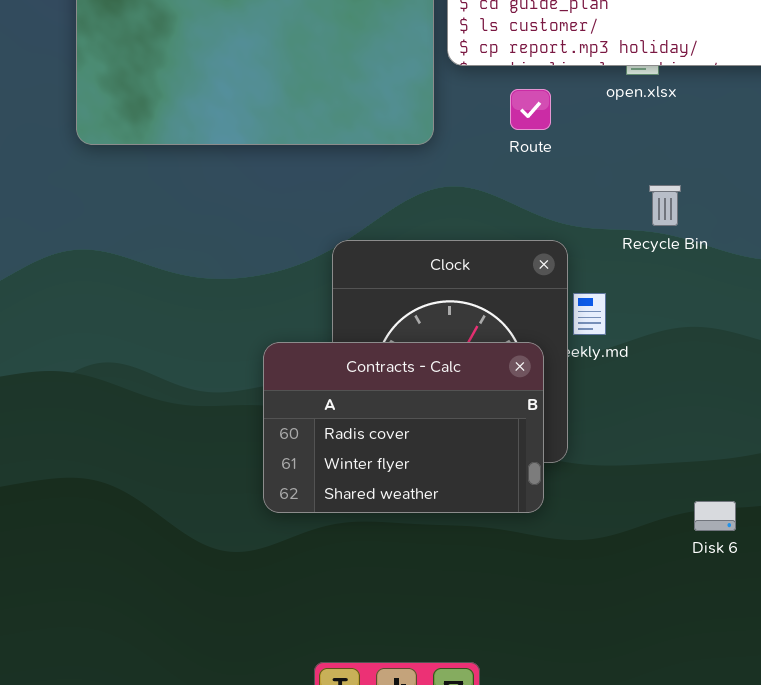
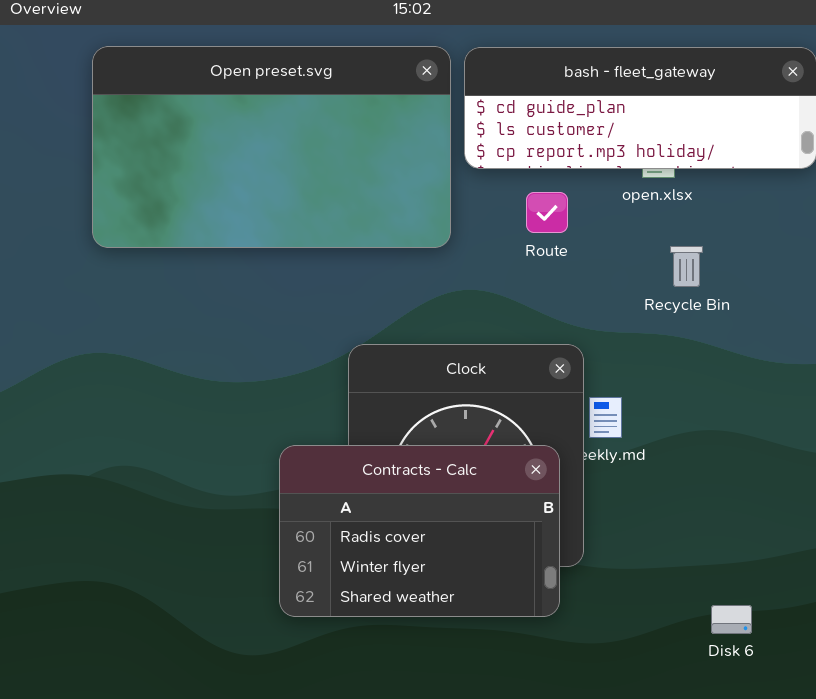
Recycle Bin: [649,185,681,226] -> [670,246,703,287], moved

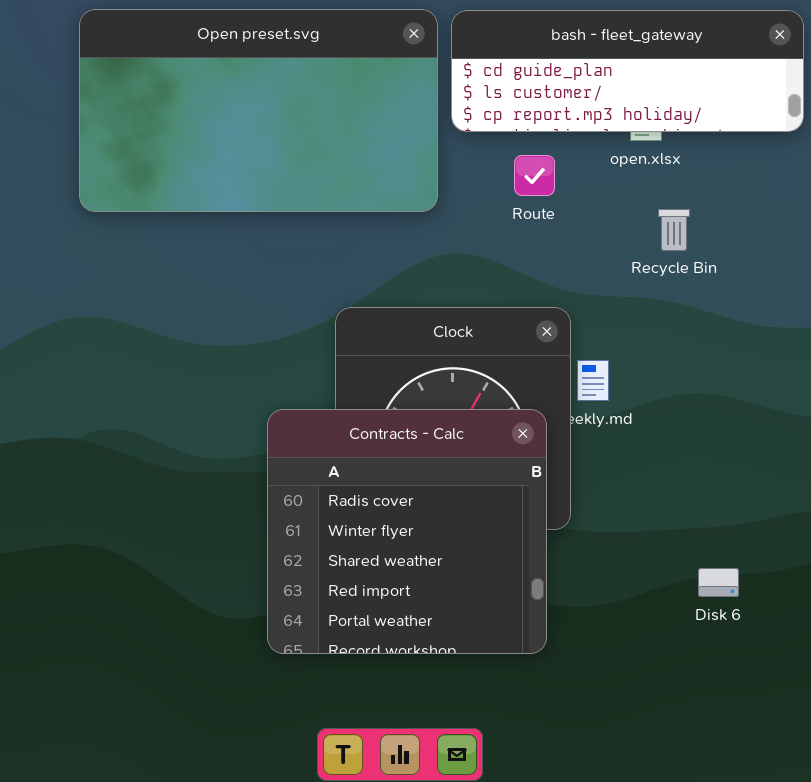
Contracts - Calc: [279,445,560,617] -> [267,409,547,654], resized

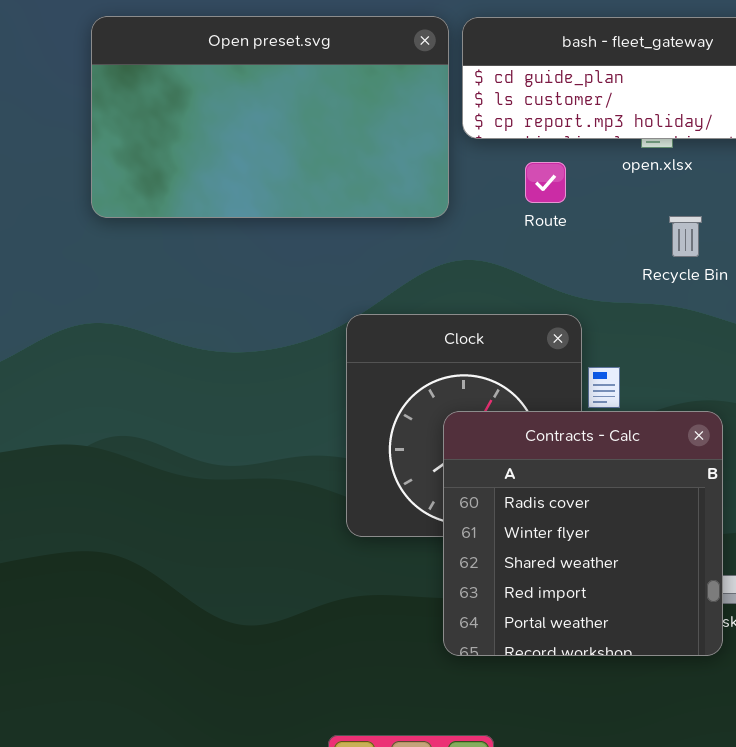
Contracts - Calc: [267,409,547,654] -> [443,411,723,656], moved

